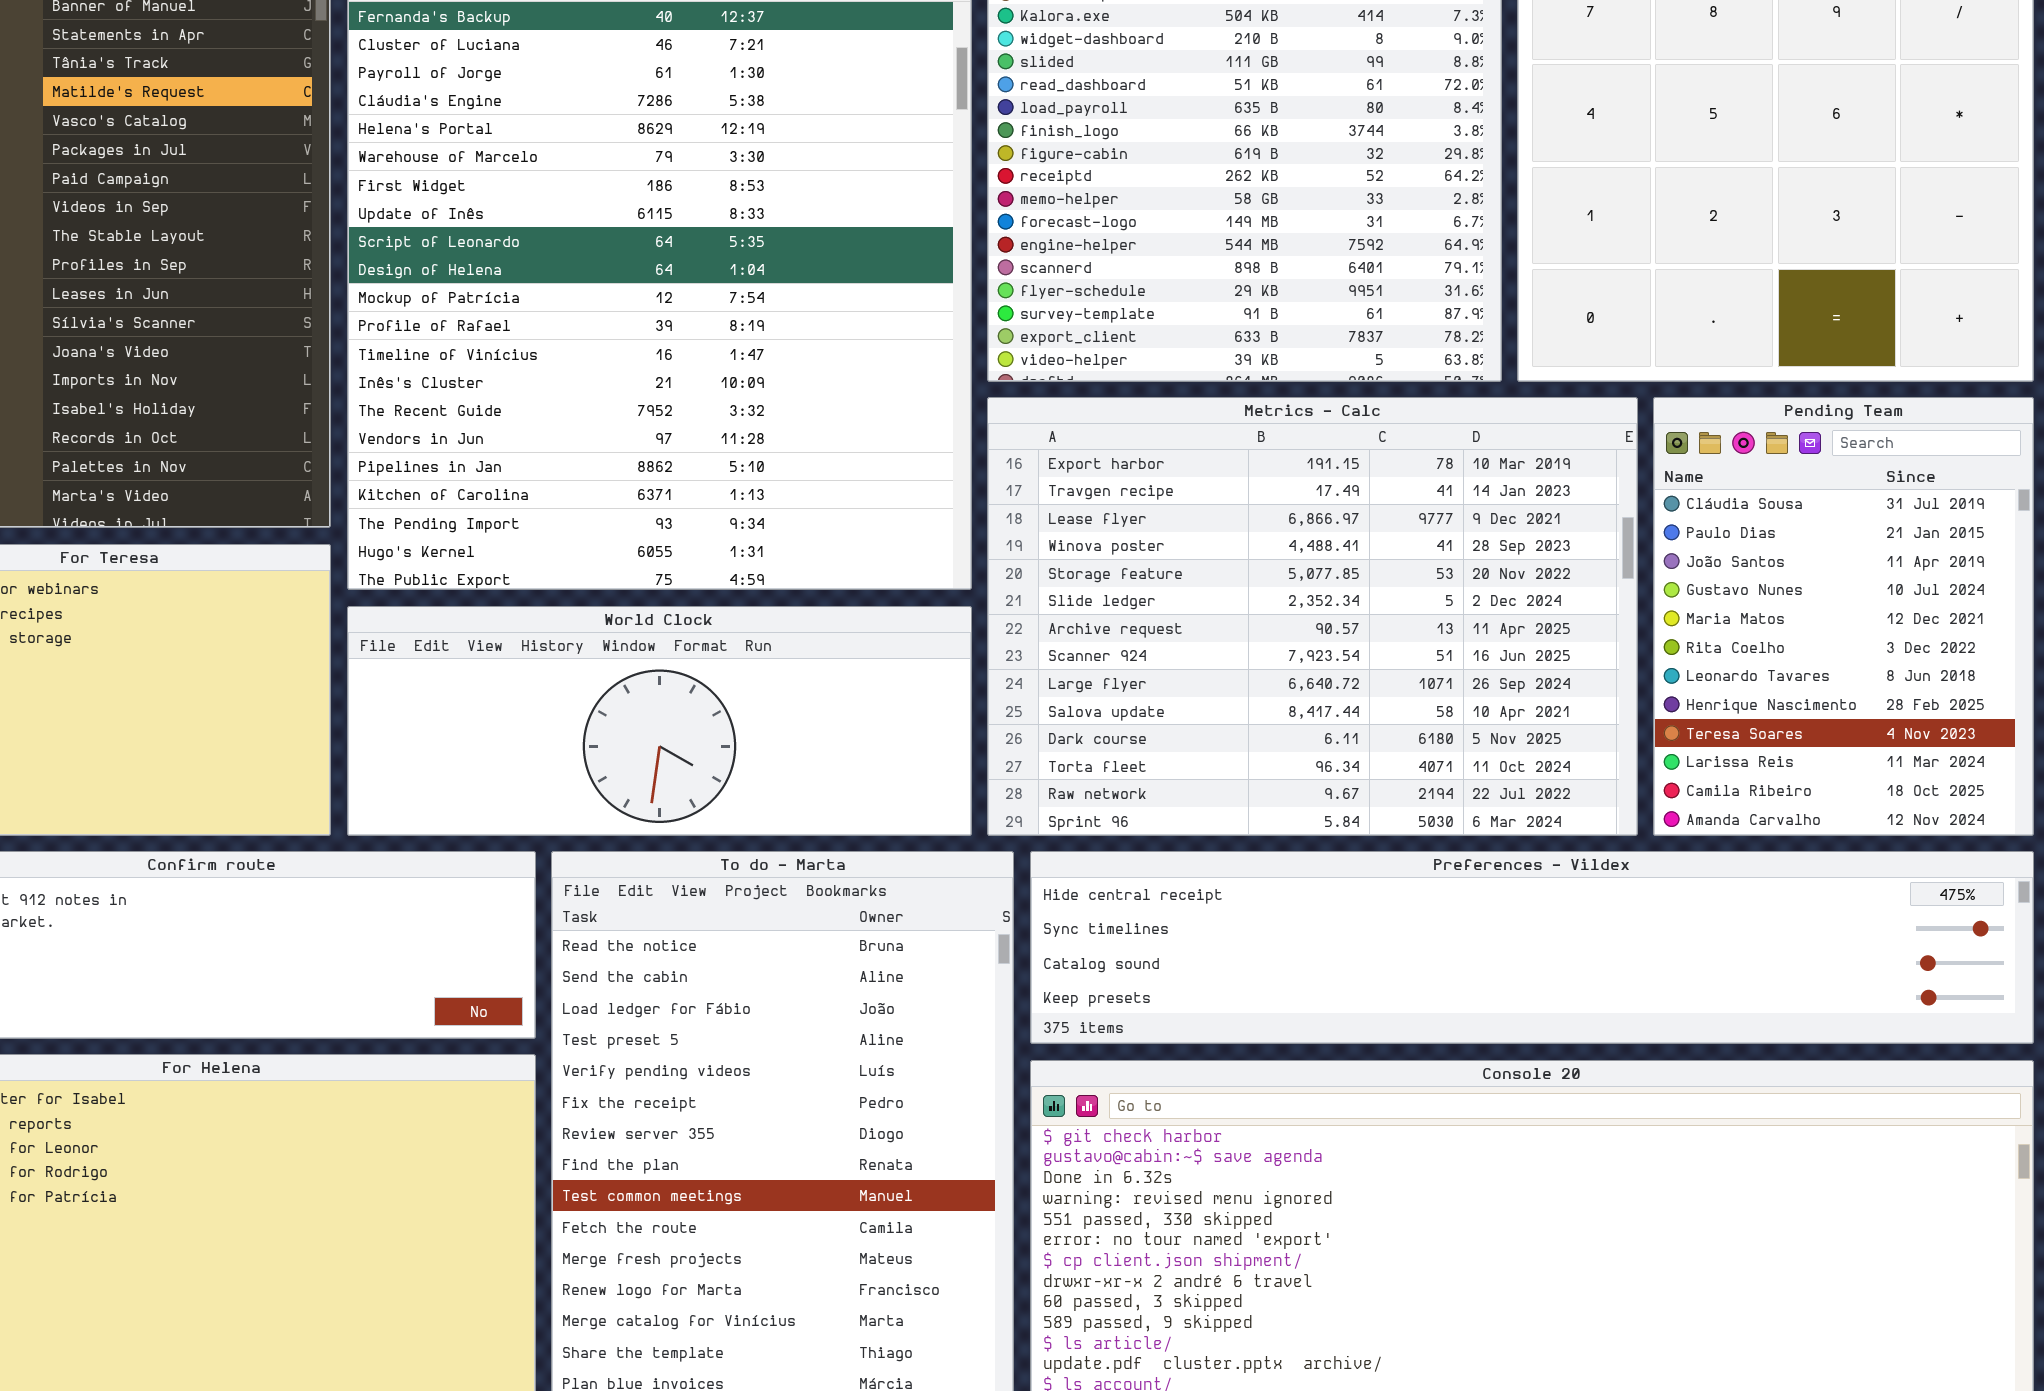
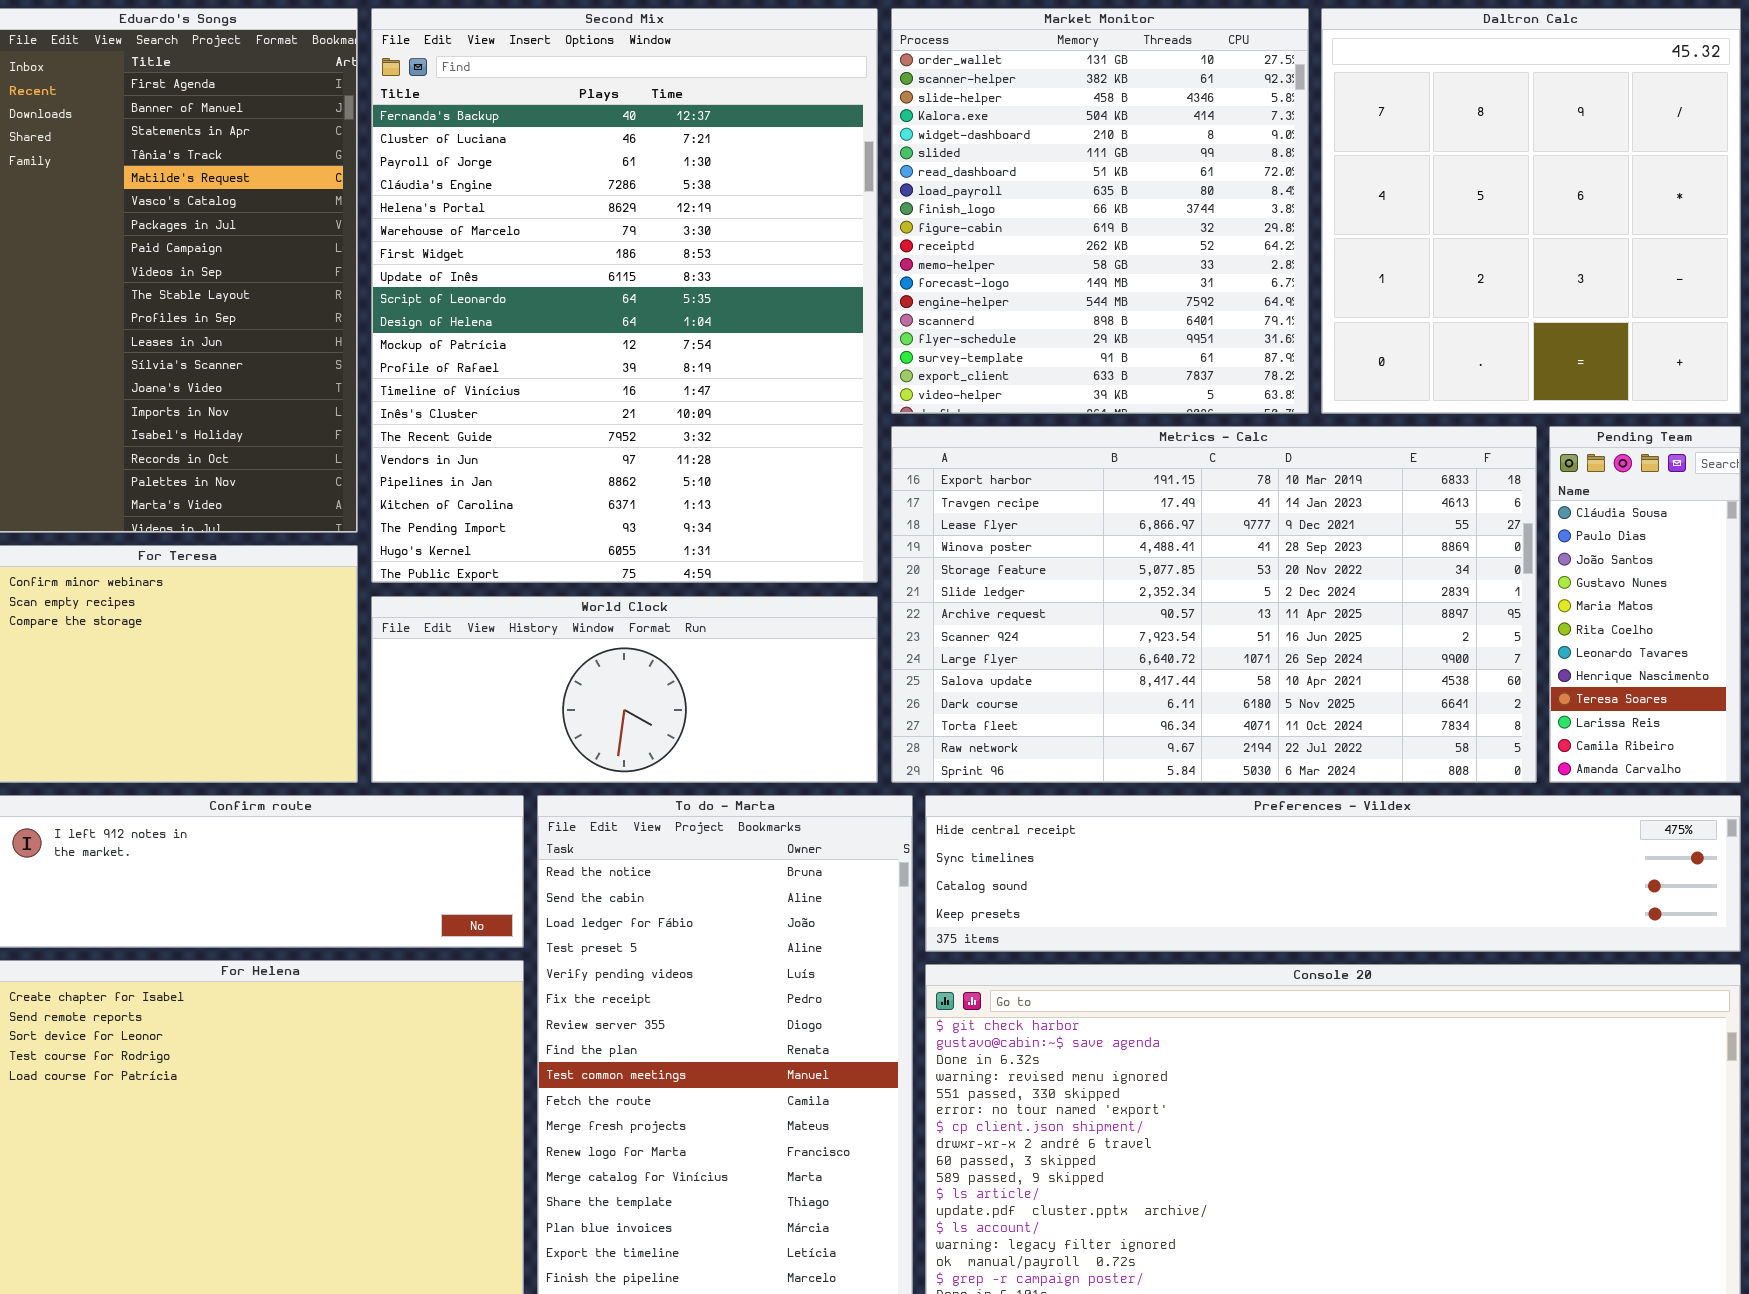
Metrics - Calc: [987,397,1638,836] -> [891,426,1537,783], resized
Pending Team: [1653,397,2034,836] -> [1549,426,1741,783], resized

